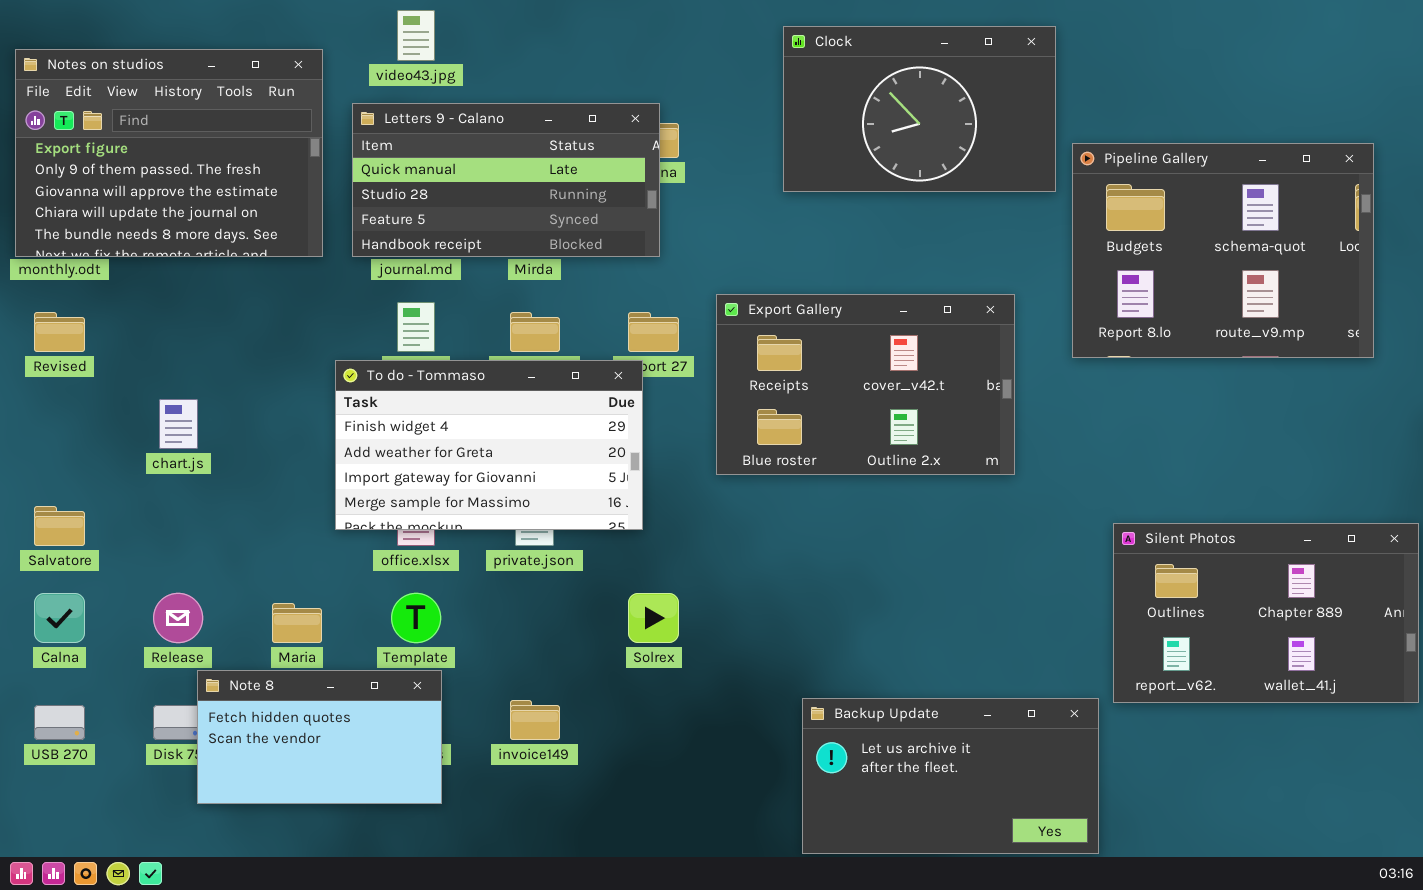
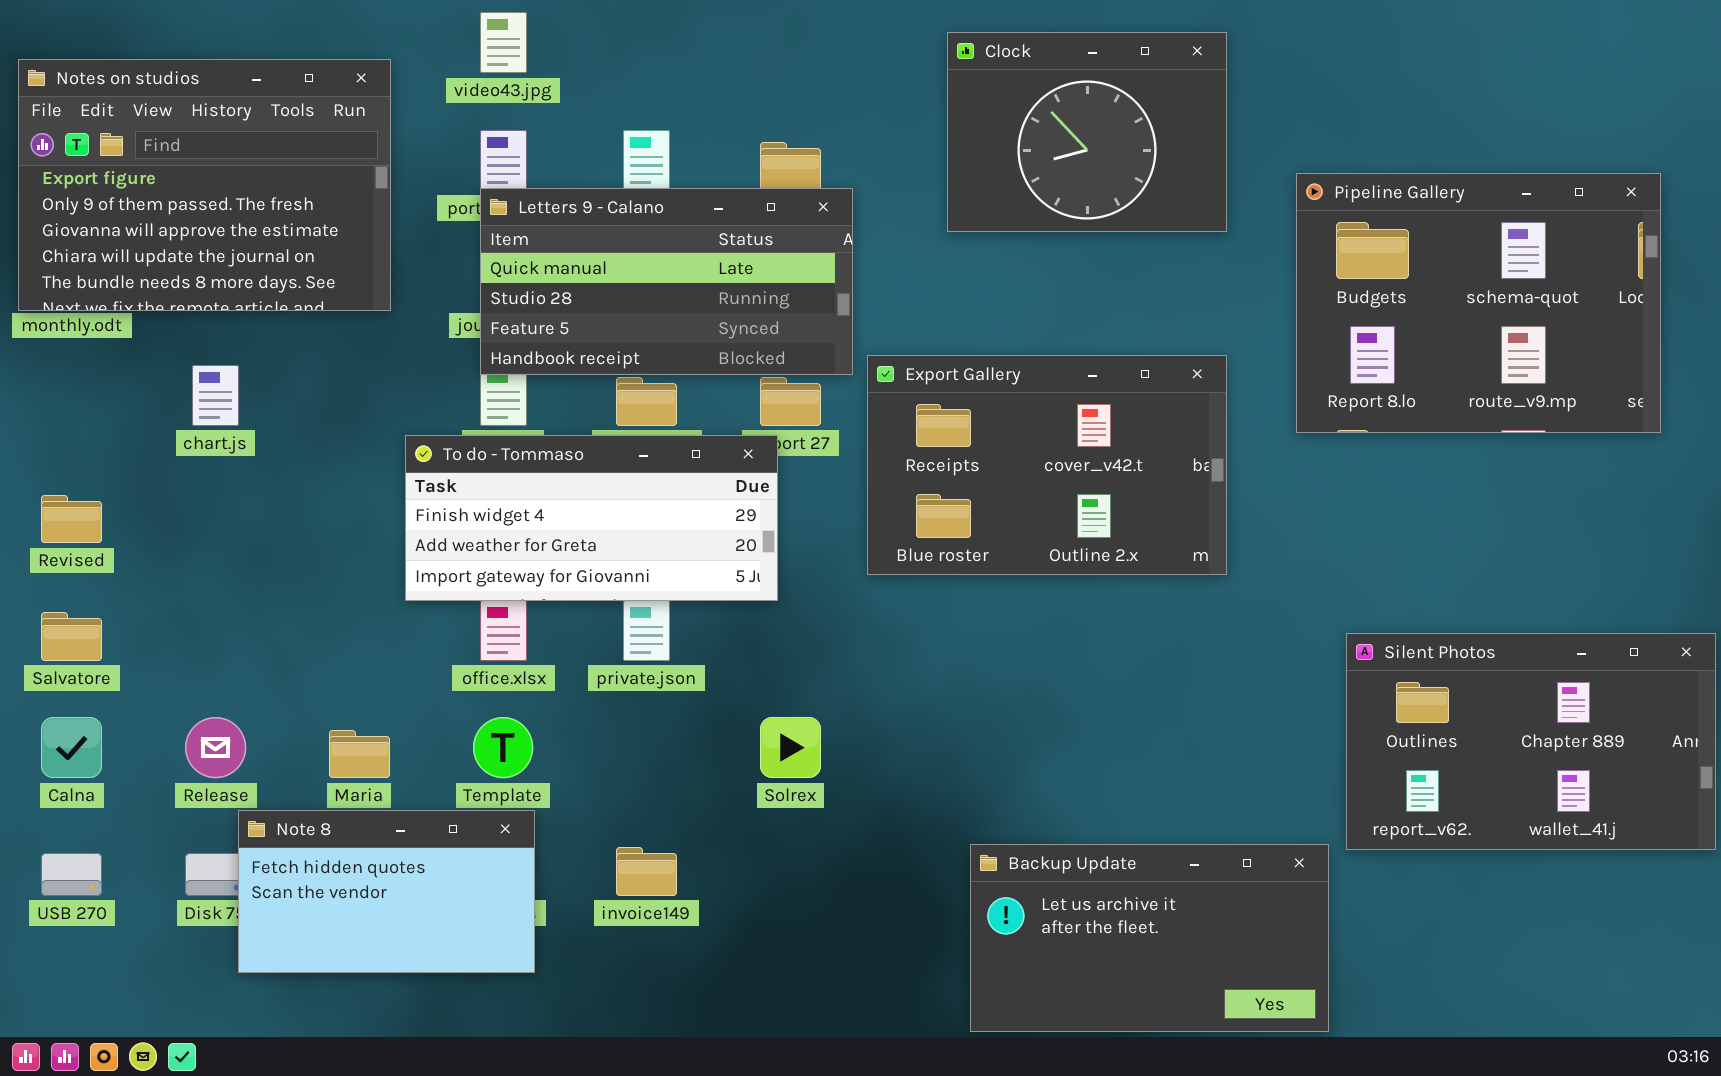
Clock: [783,26,1056,192] -> [947,32,1227,232], resized
Letters 9 - Calano: [352,103,660,257] -> [480,188,853,375], moved
Revised: [34,312,85,352] -> [41,495,102,543], moved
To do - Tommaso: [335,360,643,530] -> [405,435,778,601], resized
chart.js: [159,399,198,449] -> [192,365,239,426], moved

